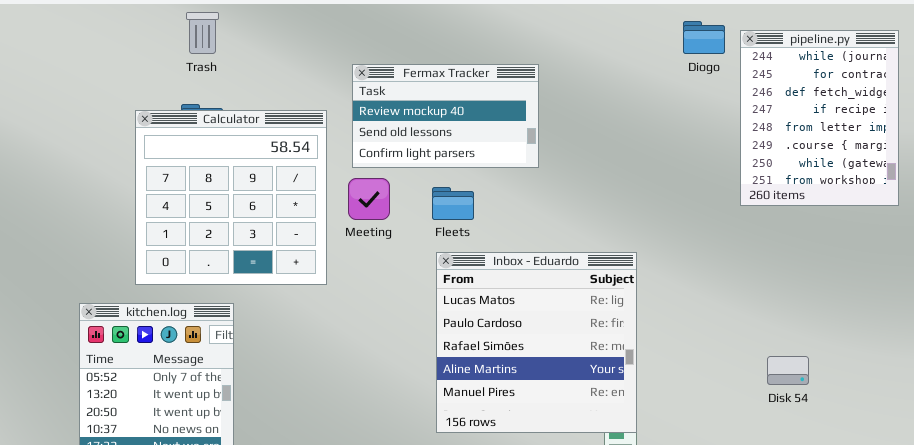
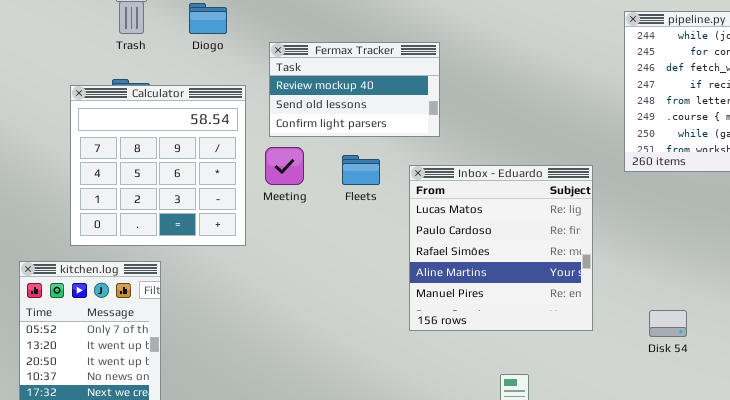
Diogo: [683,21,725,54] -> [189,3,227,34], moved
Inbox - Eduardo: [436,252,637,433] -> [409,165,593,331], moved

